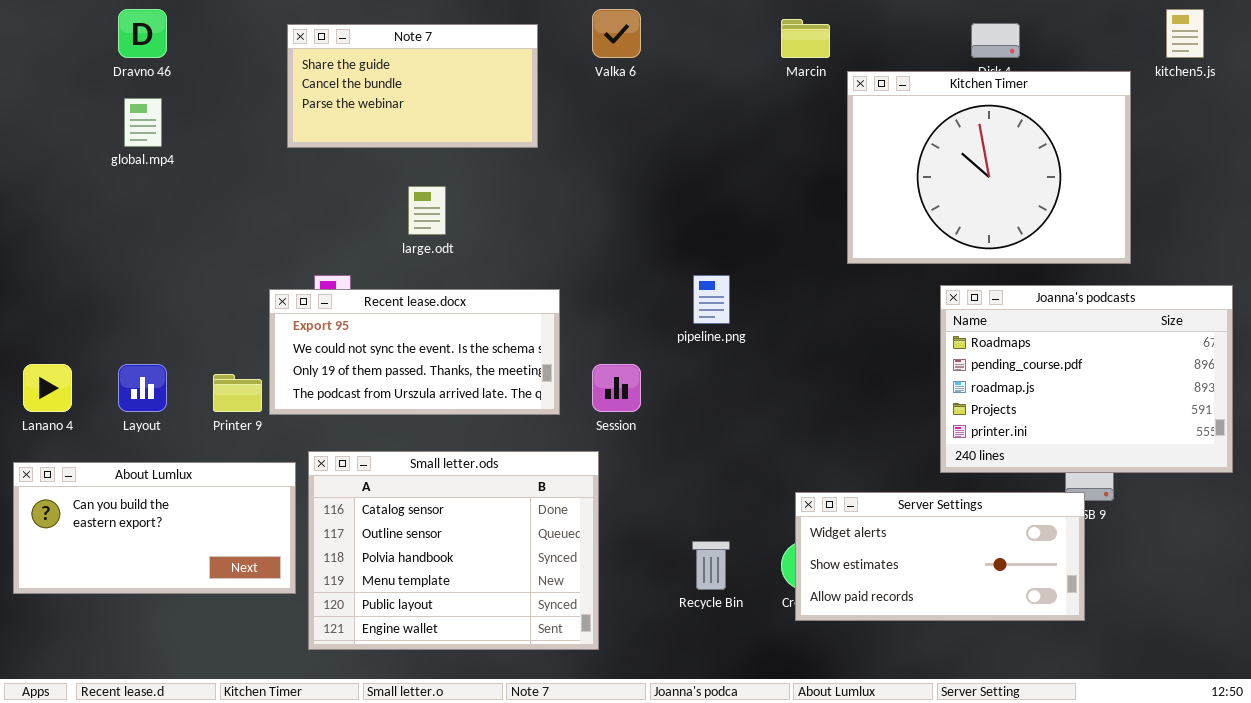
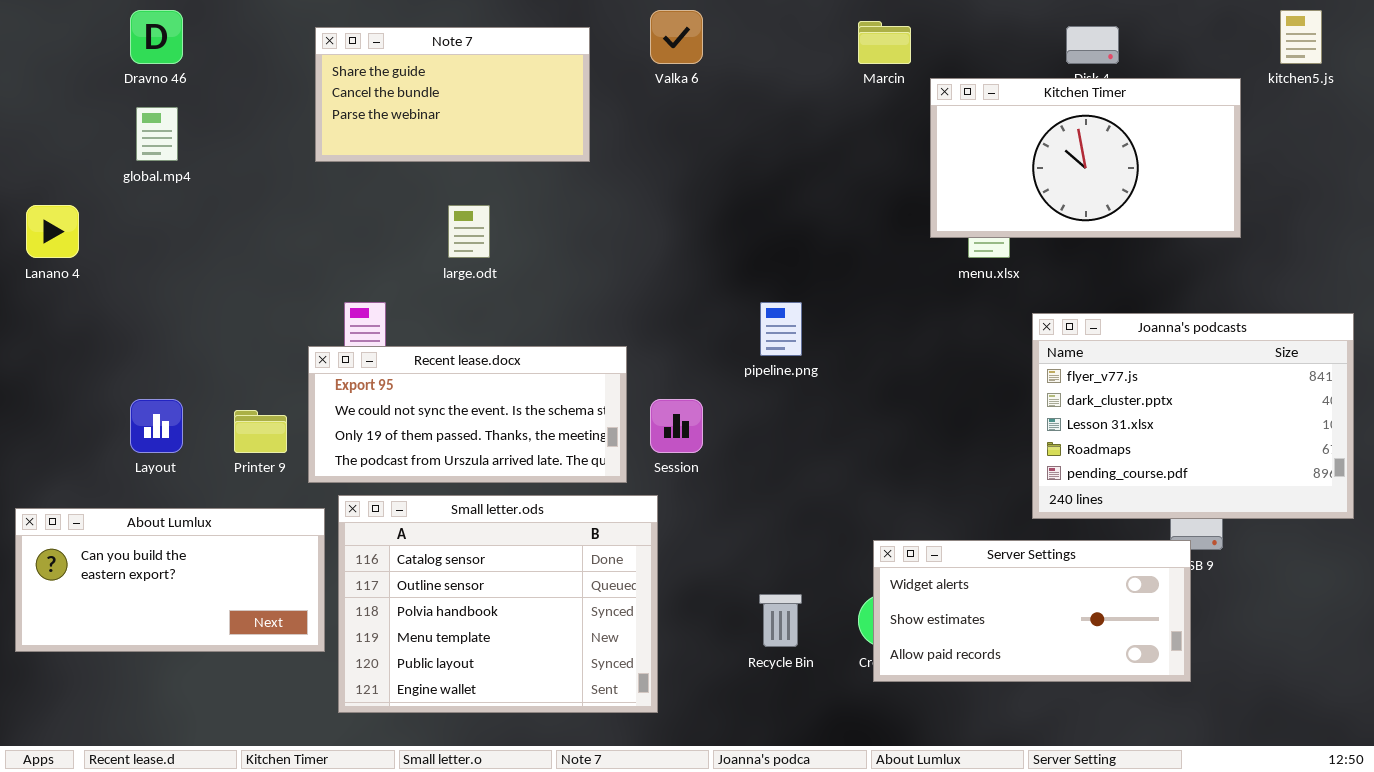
Kitchen Timer: [847,71,1131,264] -> [930,78,1241,238], resized
Joanna's podcasts: [940,285,1233,473] -> [1032,313,1354,519], scrolled up 3 rows
Recent lease.docx: [269,289,560,415] -> [308,346,627,483], moved
Lanano 4: [23,364,72,412] -> [26,205,79,258], moved

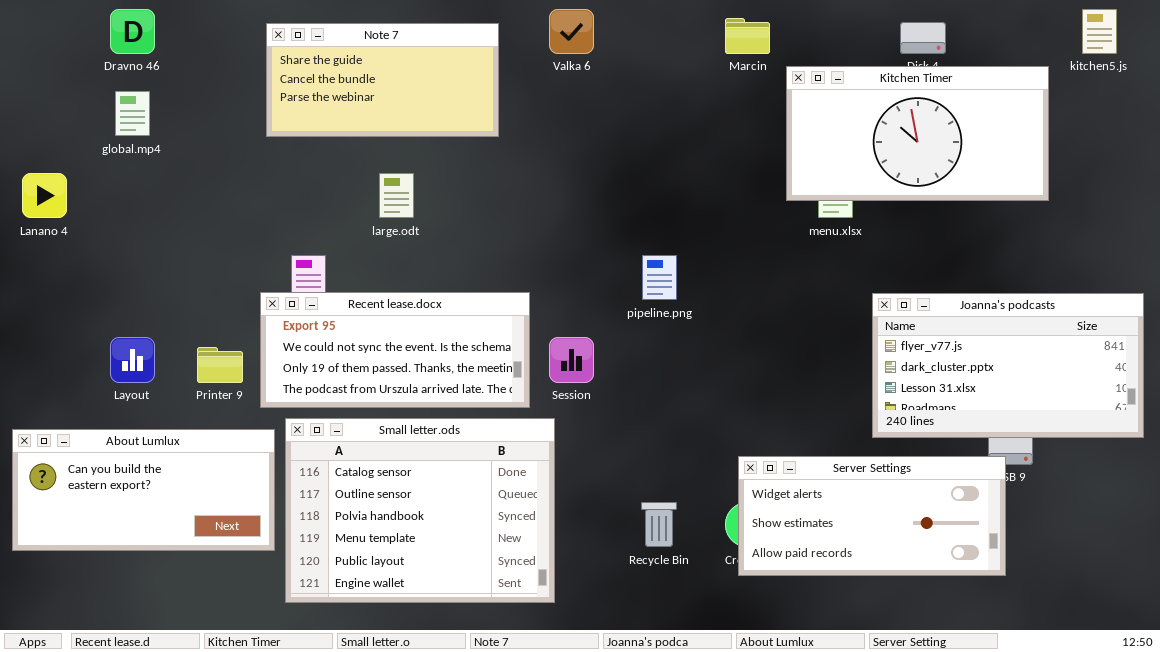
Joanna's podcasts: [1032,313,1354,519] -> [872,293,1144,438], resized

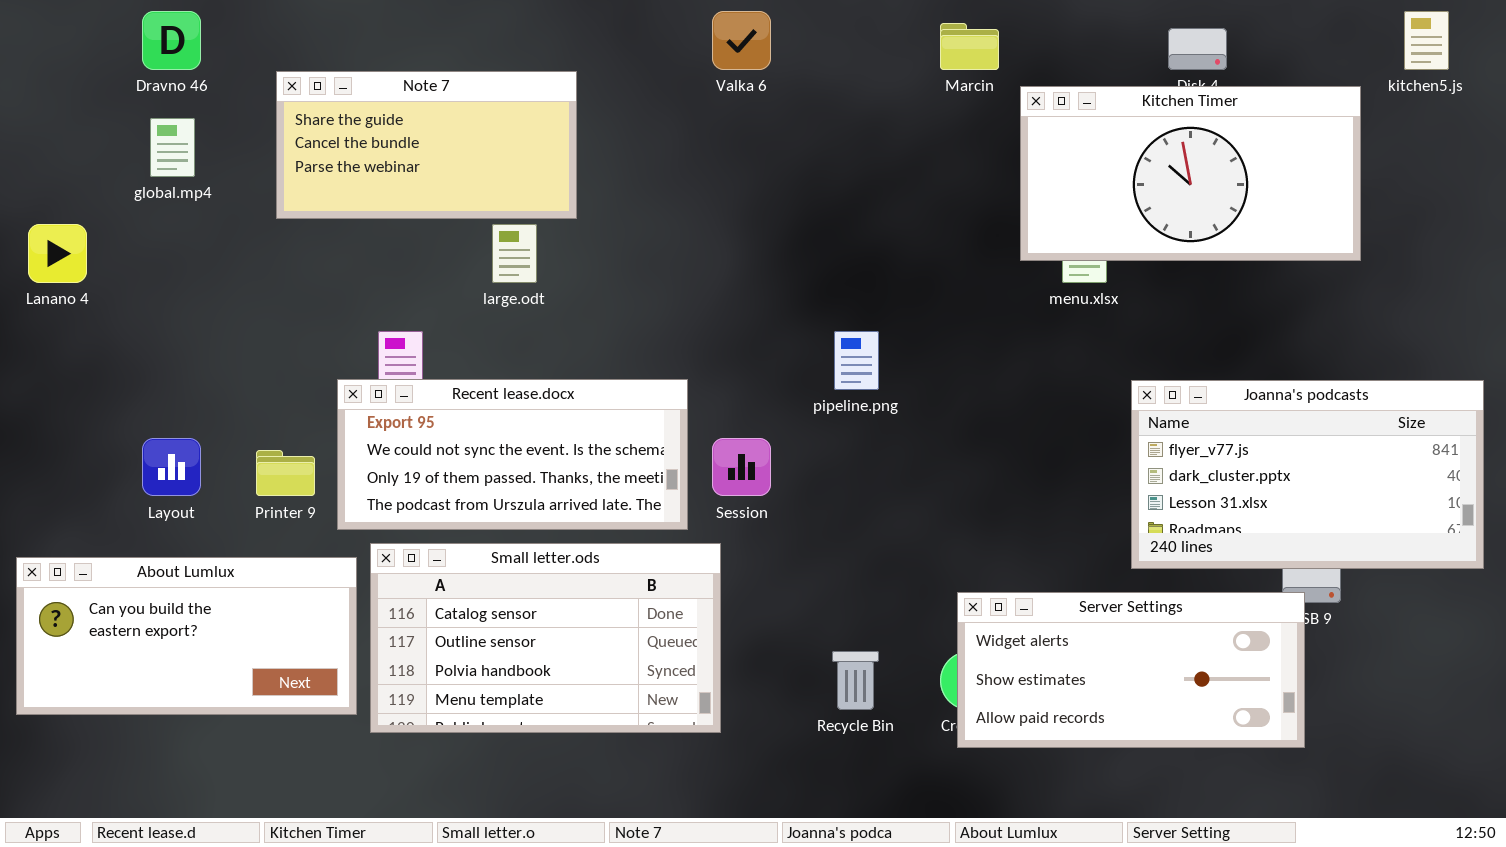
Note 7: [266,23,499,137] -> [276,71,577,219], moved
Small letter.ods: [285,418,555,603] -> [370,543,721,733], resized

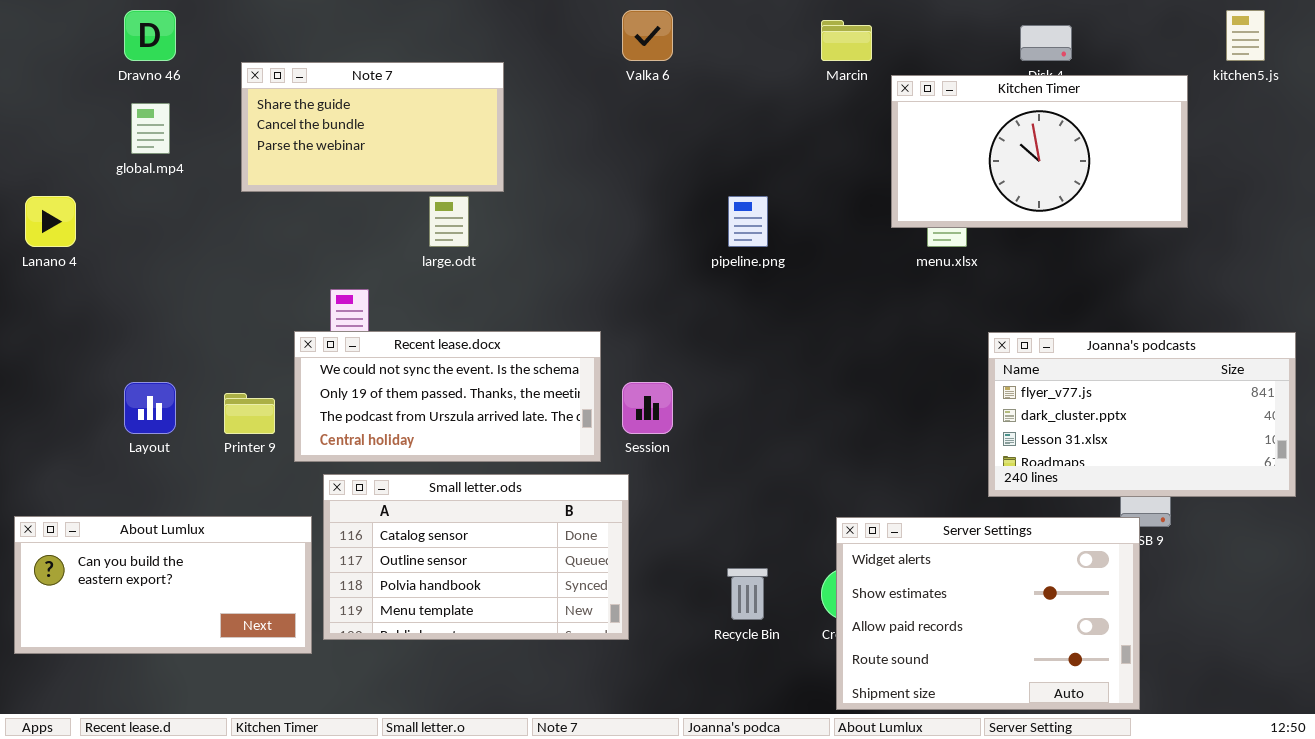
pipeline.png: [834,331,879,390] -> [728,196,768,247], moved
Recent lease.docx: [337,379,688,530] -> [294,331,601,462], scrolled down 1 row
About Lumlux: [16,557,357,715] -> [14,516,312,654], moved
Server Settings: [957,592,1305,748] -> [836,517,1140,710], resized

